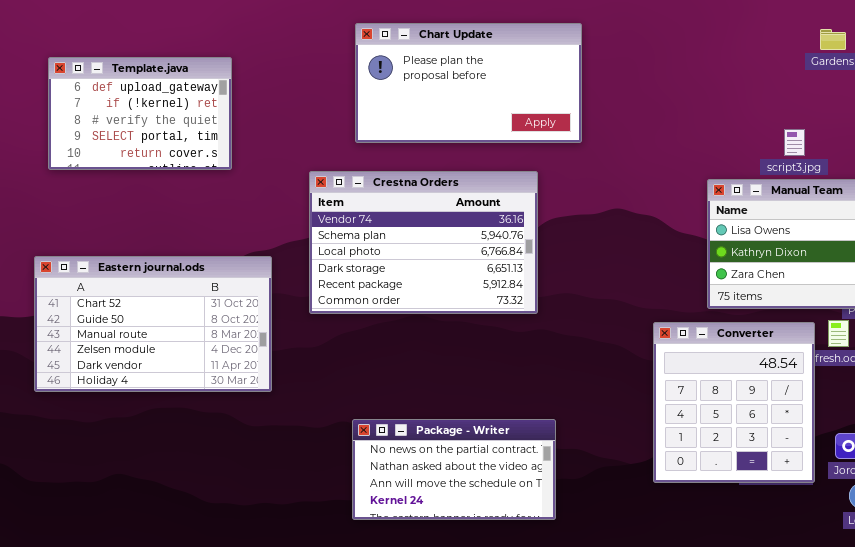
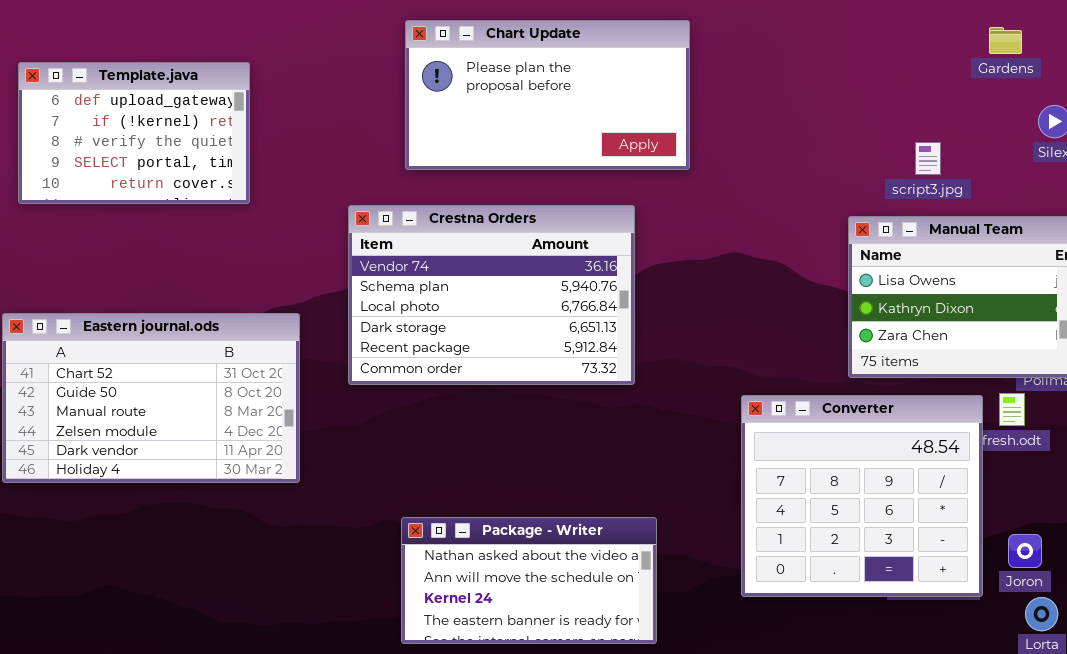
script3.jpg: [784,129,805,156] -> [915,142,941,175], moved
Converter: [653,322,815,483] -> [741,395,983,597], resized
Package - Writer: [352,419,556,520] -> [401,517,657,644], scrolled down 1 row

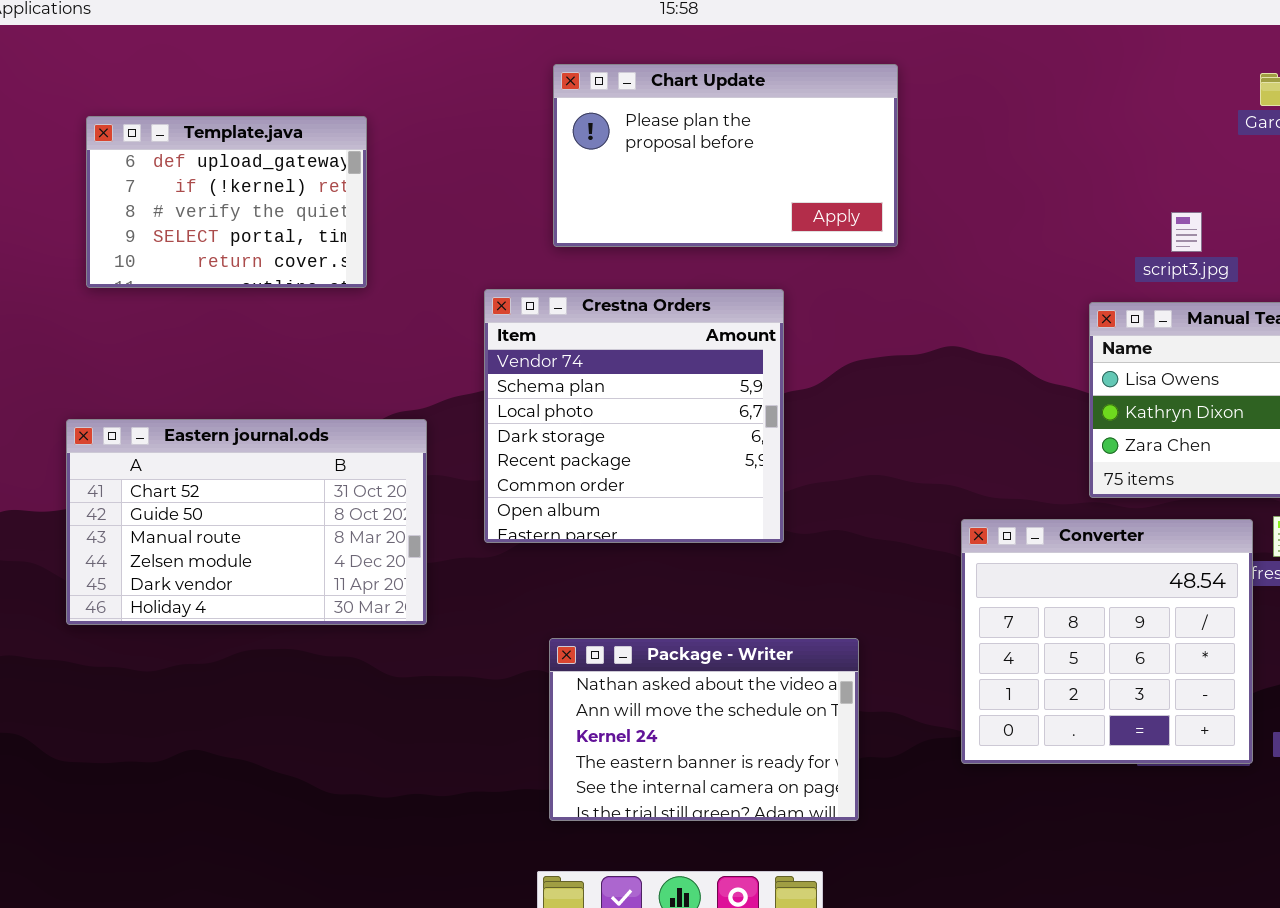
Crestna Orders: [348,205,635,385] -> [484,289,784,543], resized
Package - Writer: [401,517,657,644] -> [549,638,859,821], resized

